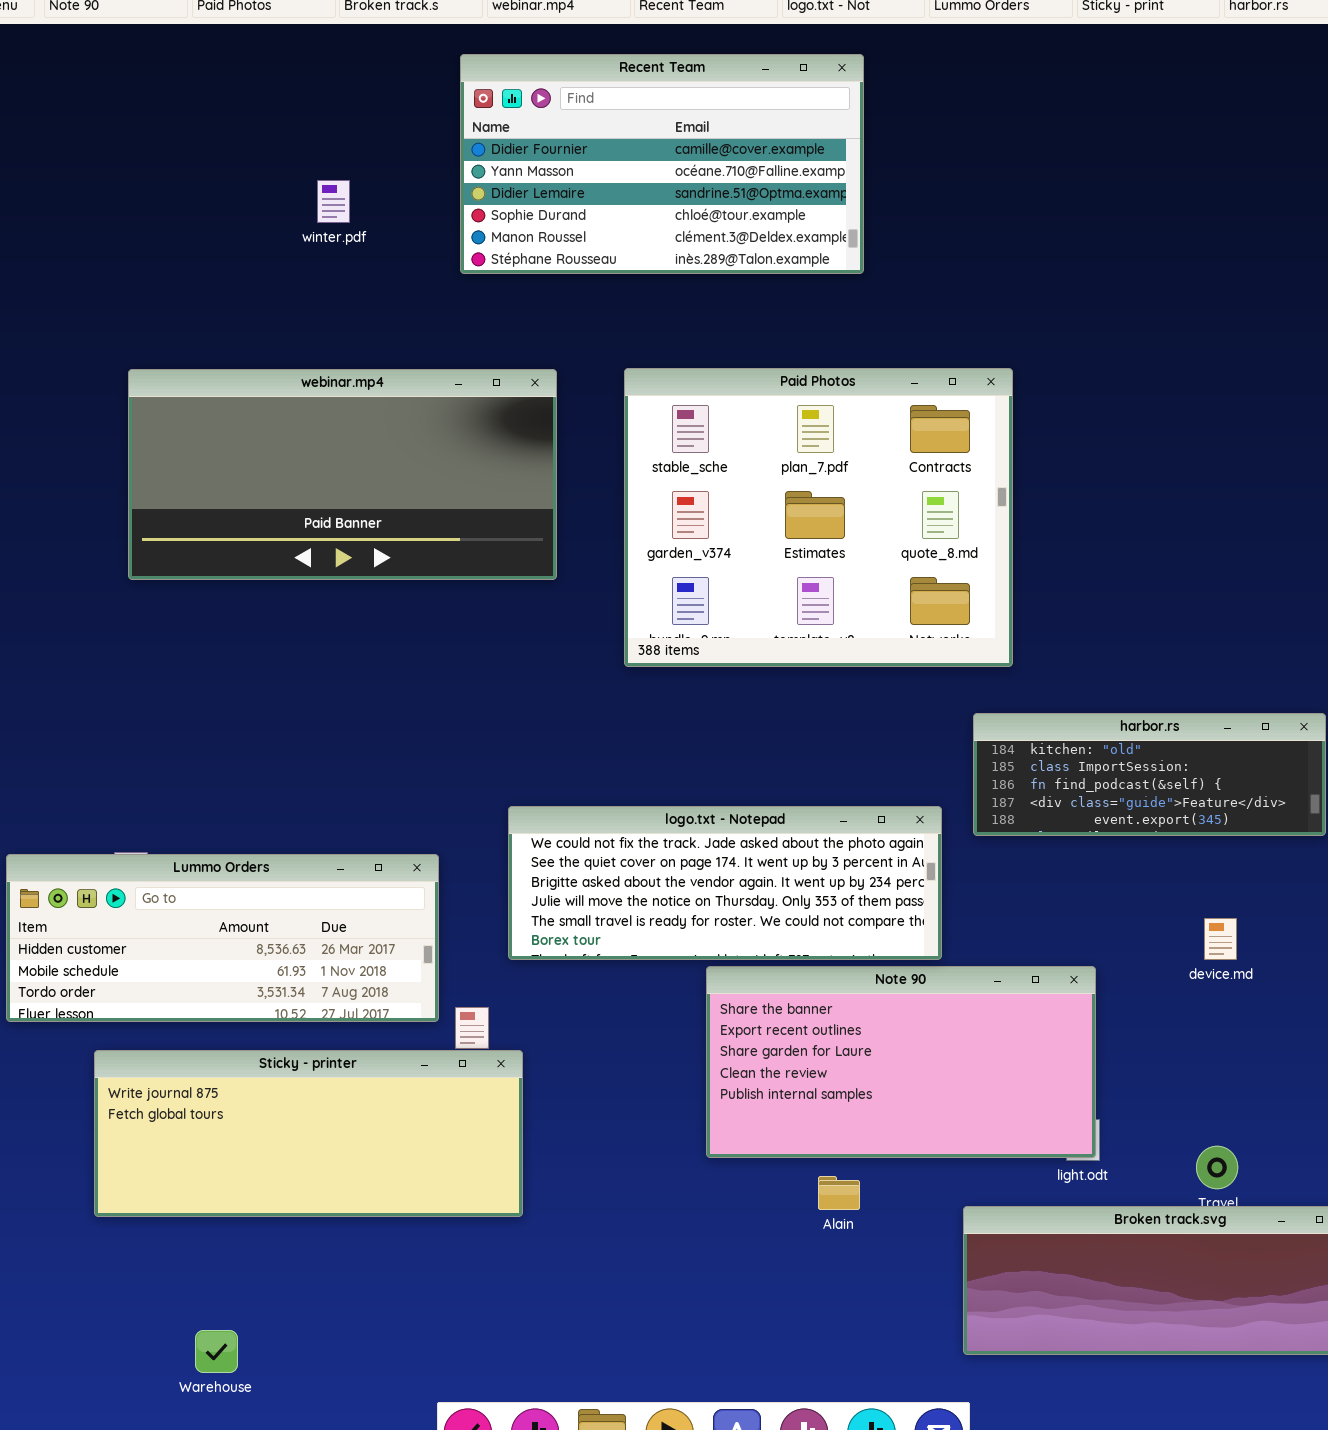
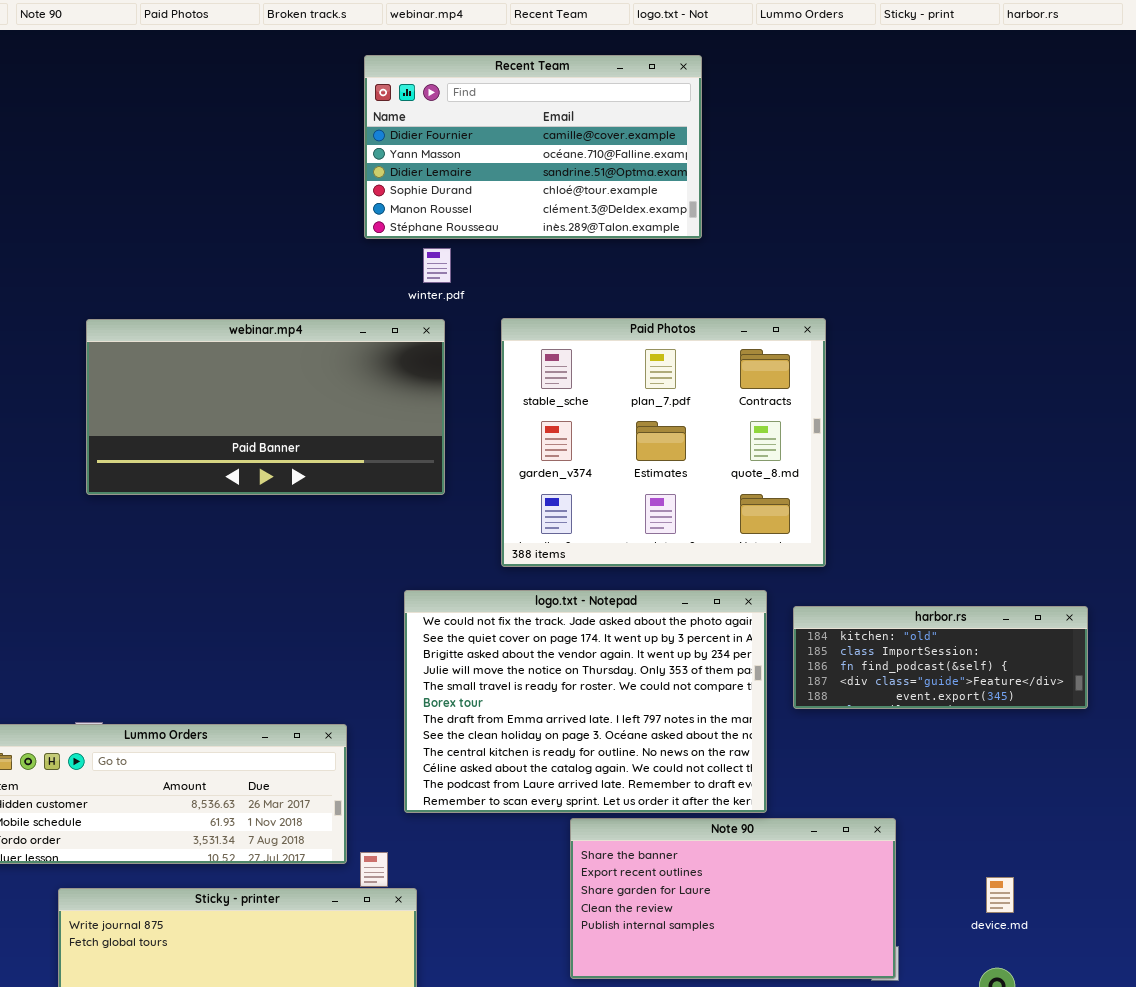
winter.pdf: [317,180,350,223] -> [423,248,451,283], moved
logo.txt - Notepad: [508,806,942,960] -> [404,590,767,813], resized
device.md: [1204,918,1237,960] -> [986,877,1014,913], moved

